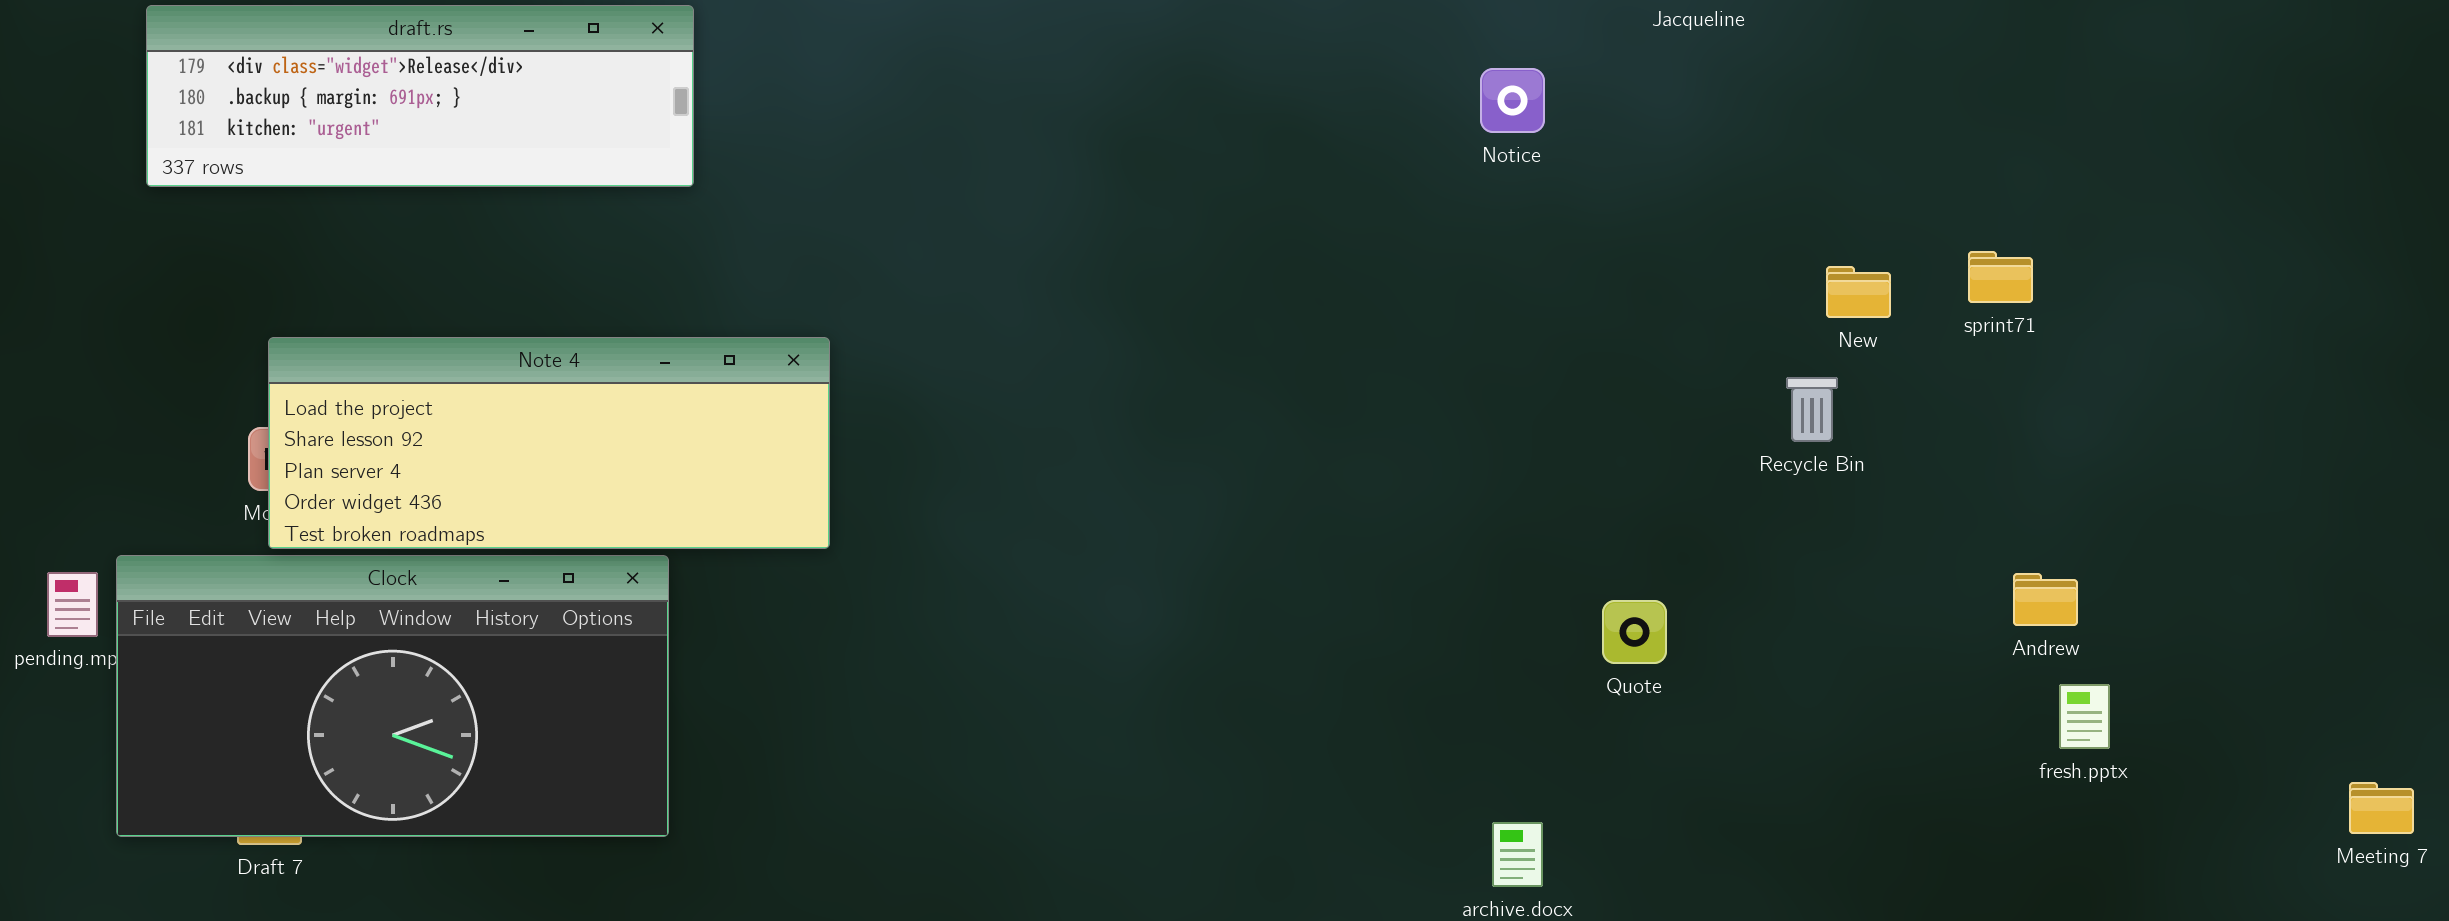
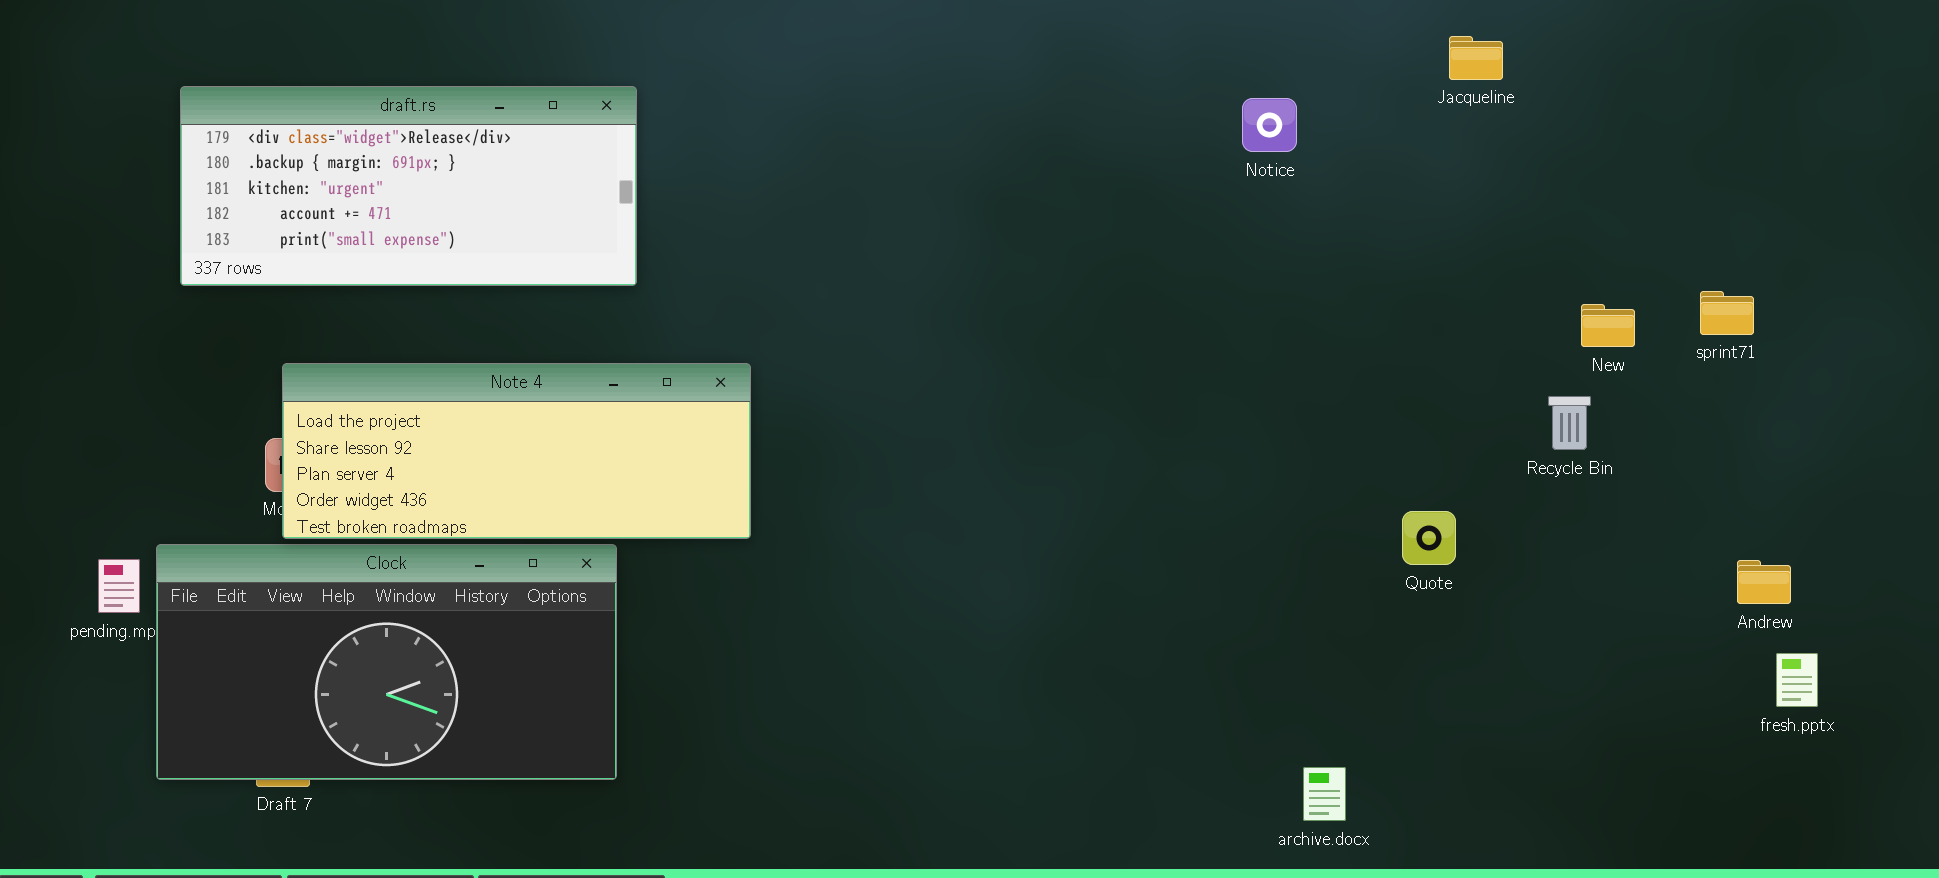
draft.rs: [146,5,694,187] -> [180,86,637,286], resized
Notice: [1480,68,1545,133] -> [1242,98,1297,152], moved
Quote: [1602,600,1667,664] -> [1402,511,1456,565], moved

